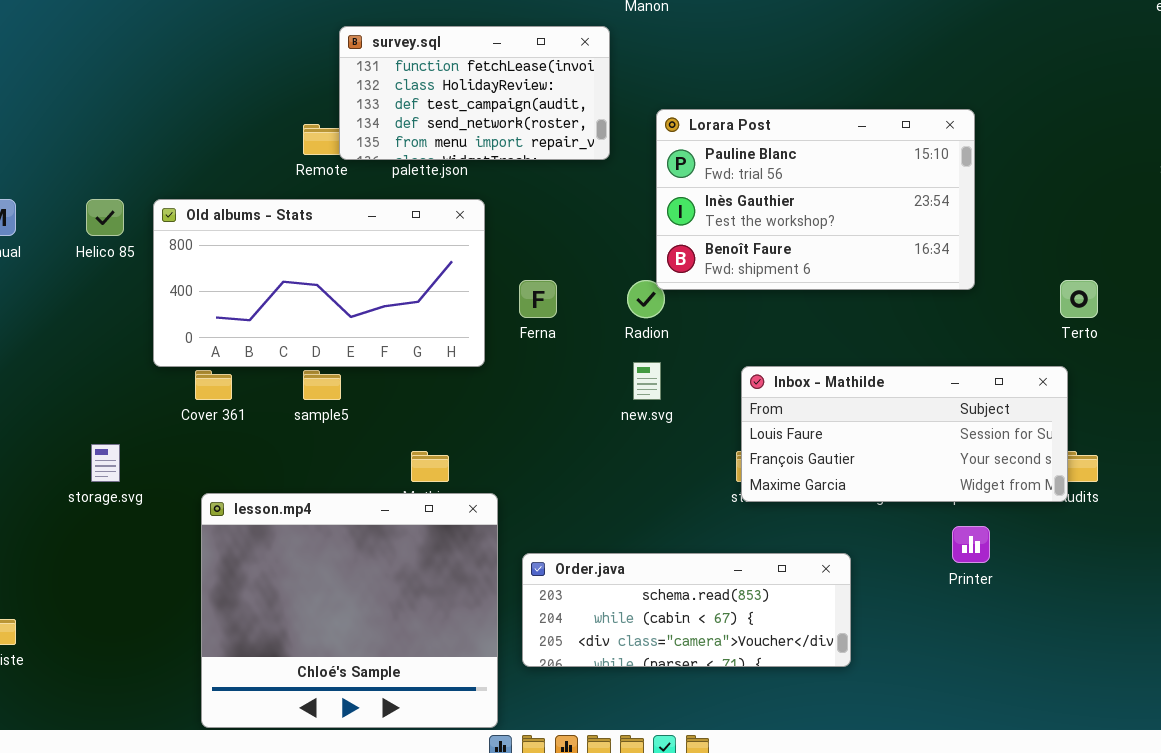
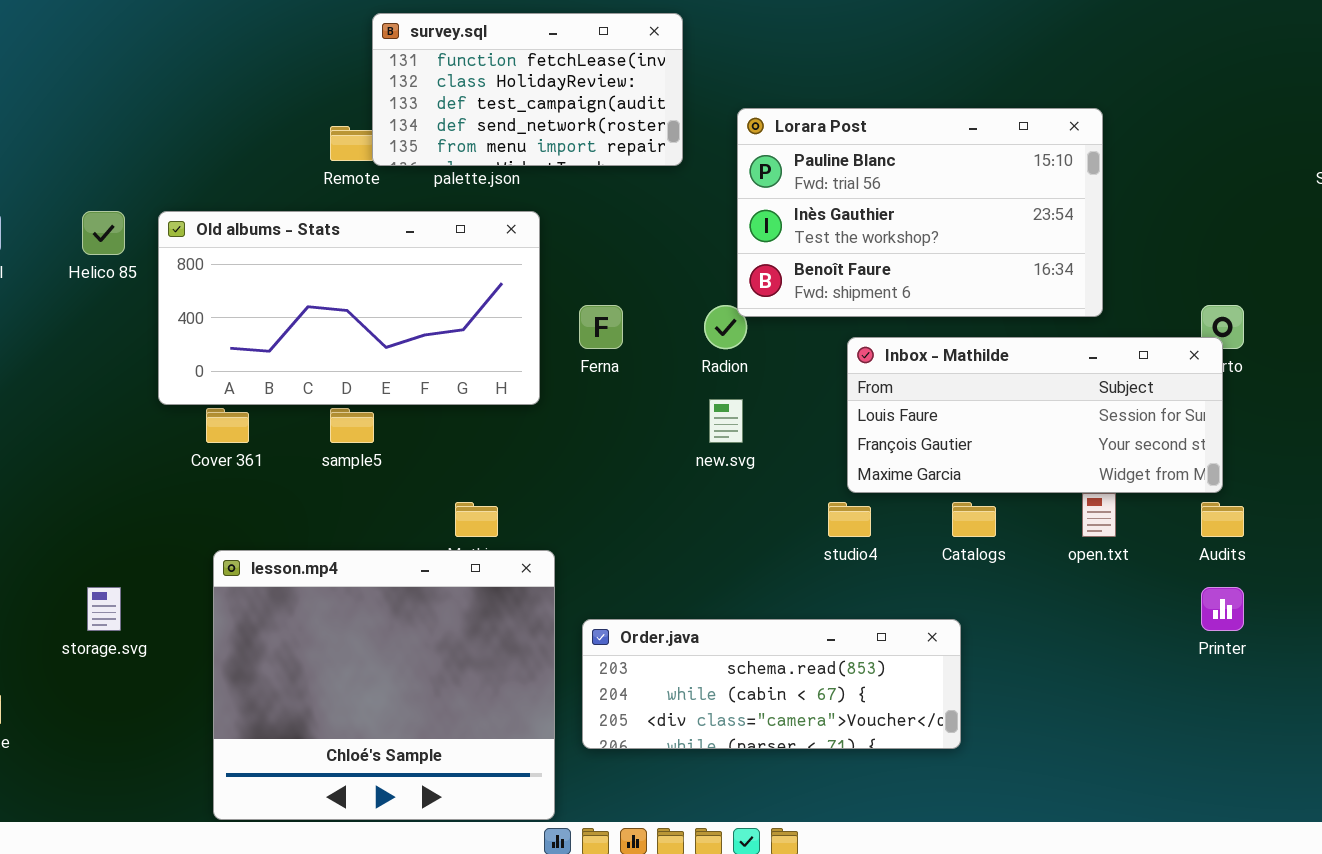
Inbox - Mathilde: [741,366,1068,502] -> [847,337,1223,493], moved
storage.svg: [91,444,120,482] -> [87,587,121,631], moved
Printer: [952,526,990,563] -> [1201,587,1244,631], moved

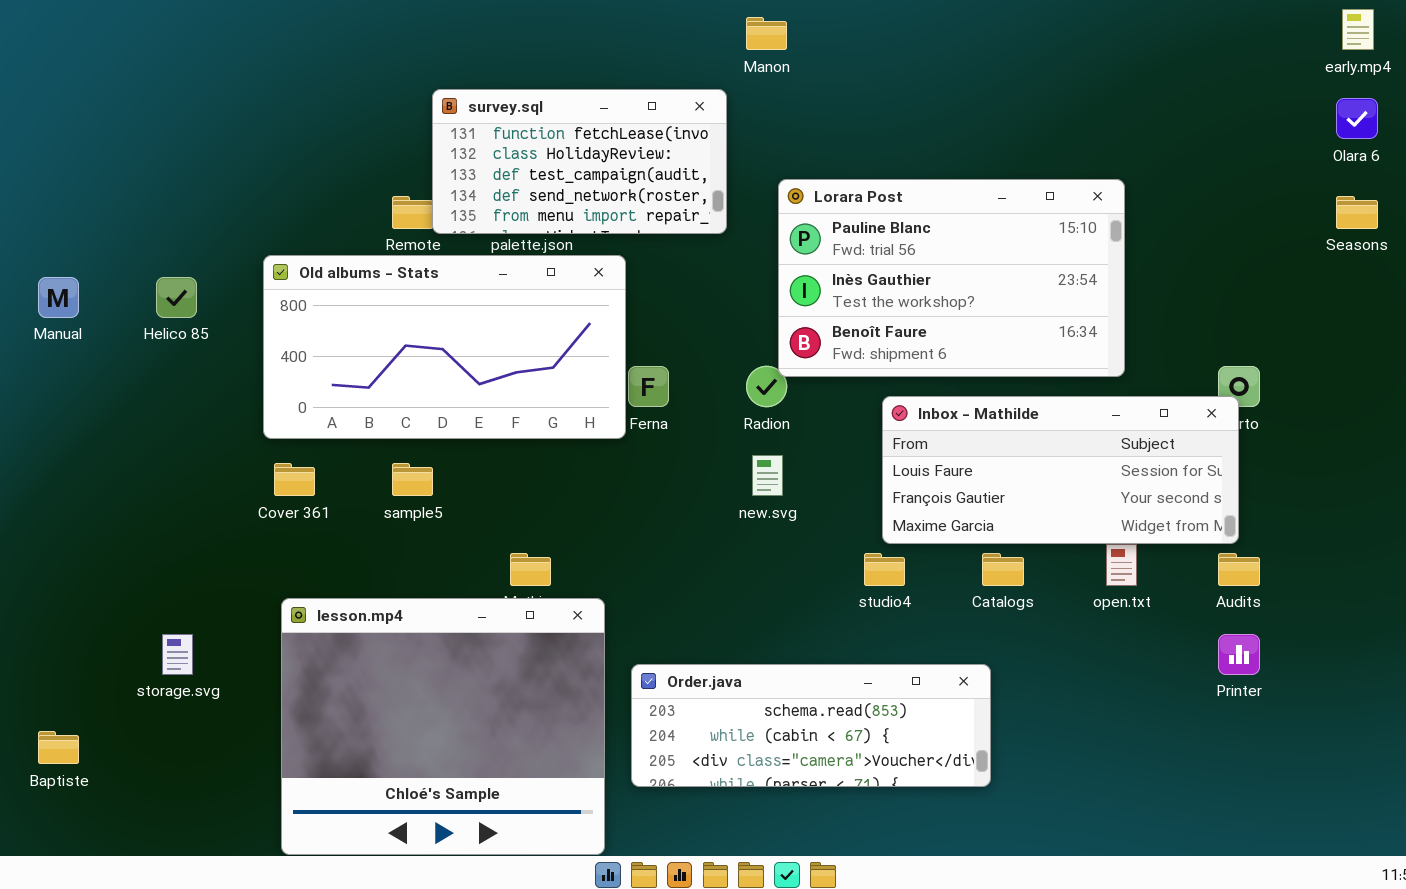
Old albums - Stats: [158,211,540,405] -> [263,255,626,439], moved

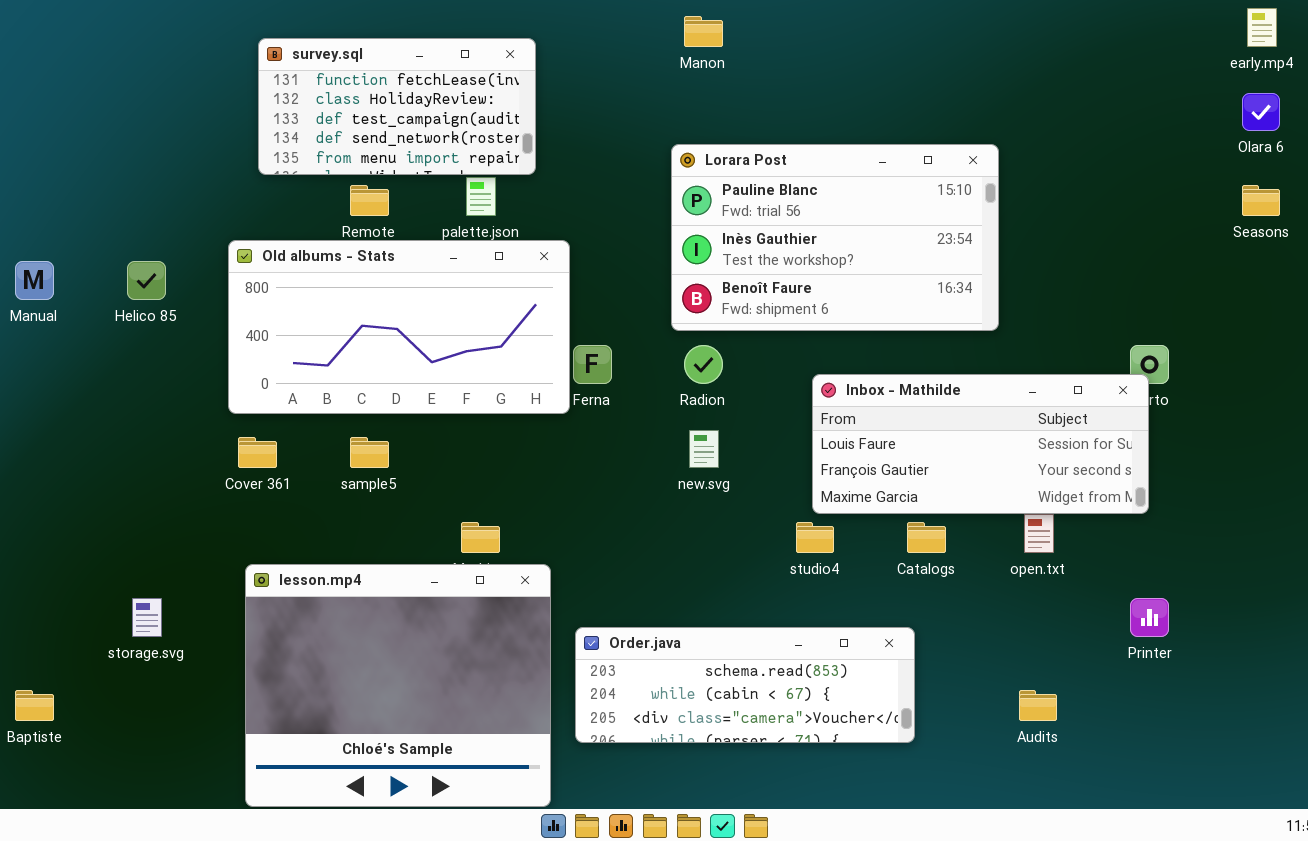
survey.sql: [432,89,727,234] -> [258,38,536,175], moved
Lorara Post: [778,179,1125,377] -> [671,144,999,331], moved
Audits: [1218,553,1260,586] -> [1019,690,1057,721], moved

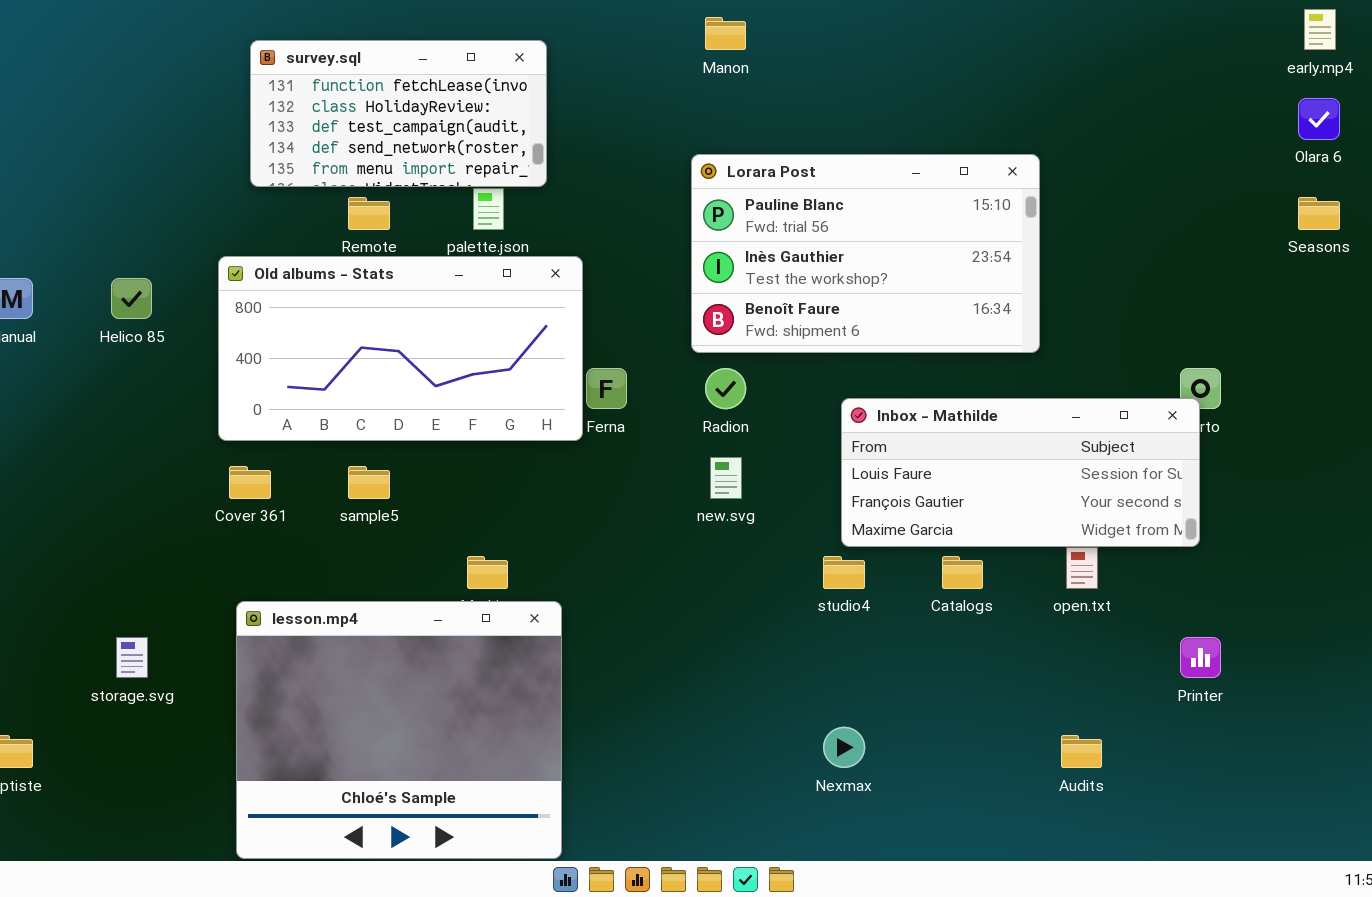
Order.java: [575,627,915,743] -> none, closed

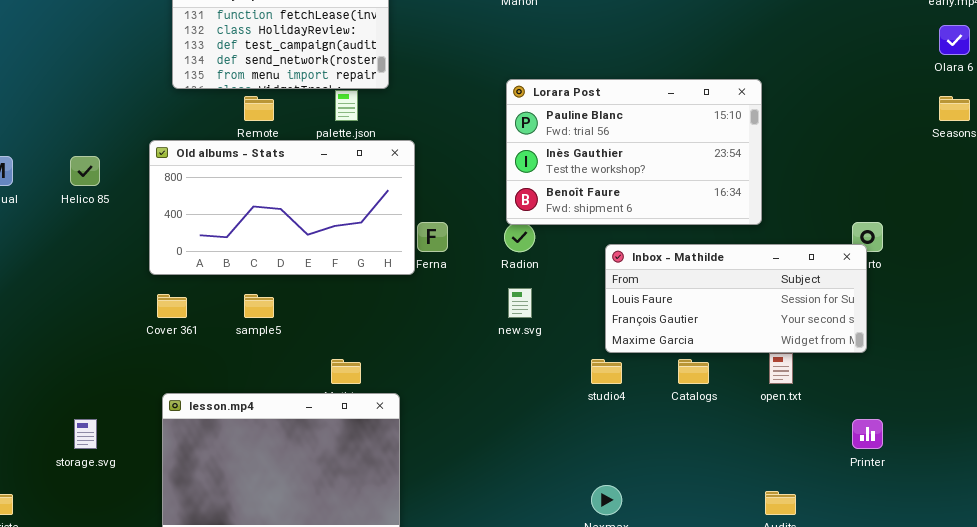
Lorara Post: [691,154,1040,353] -> [506,79,762,225], moved

